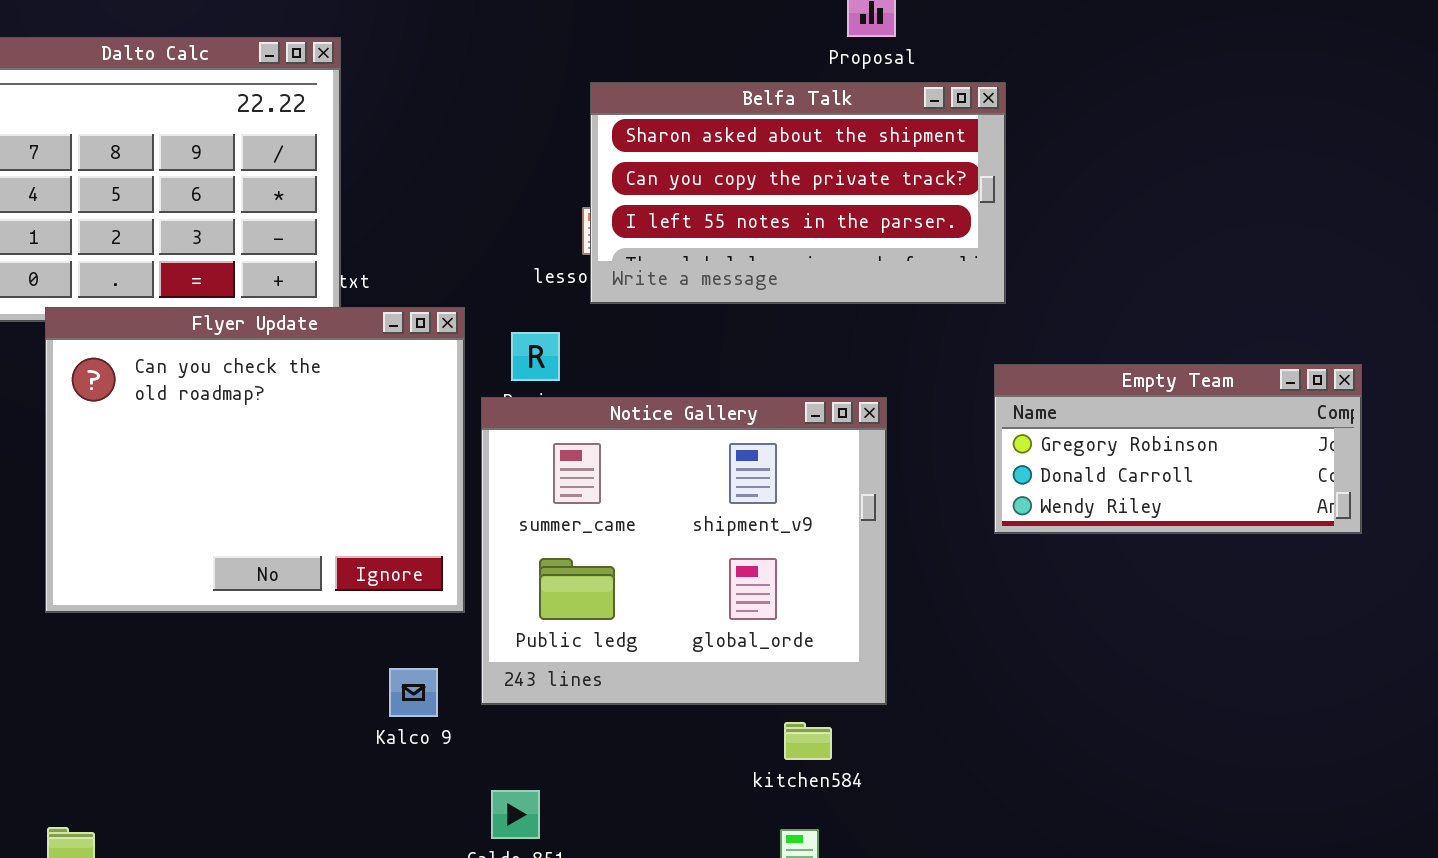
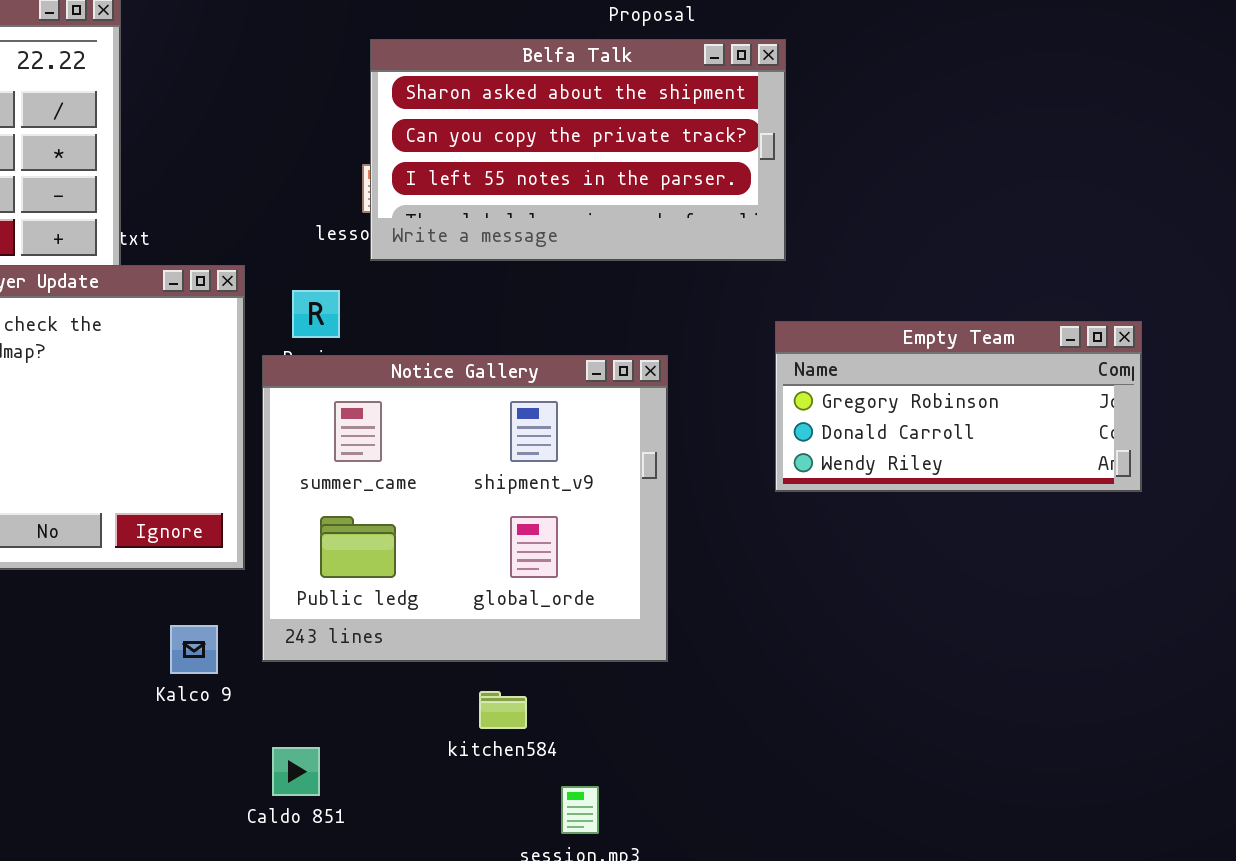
kitchen584: [784,722,832,760] -> [479,691,527,729], moved

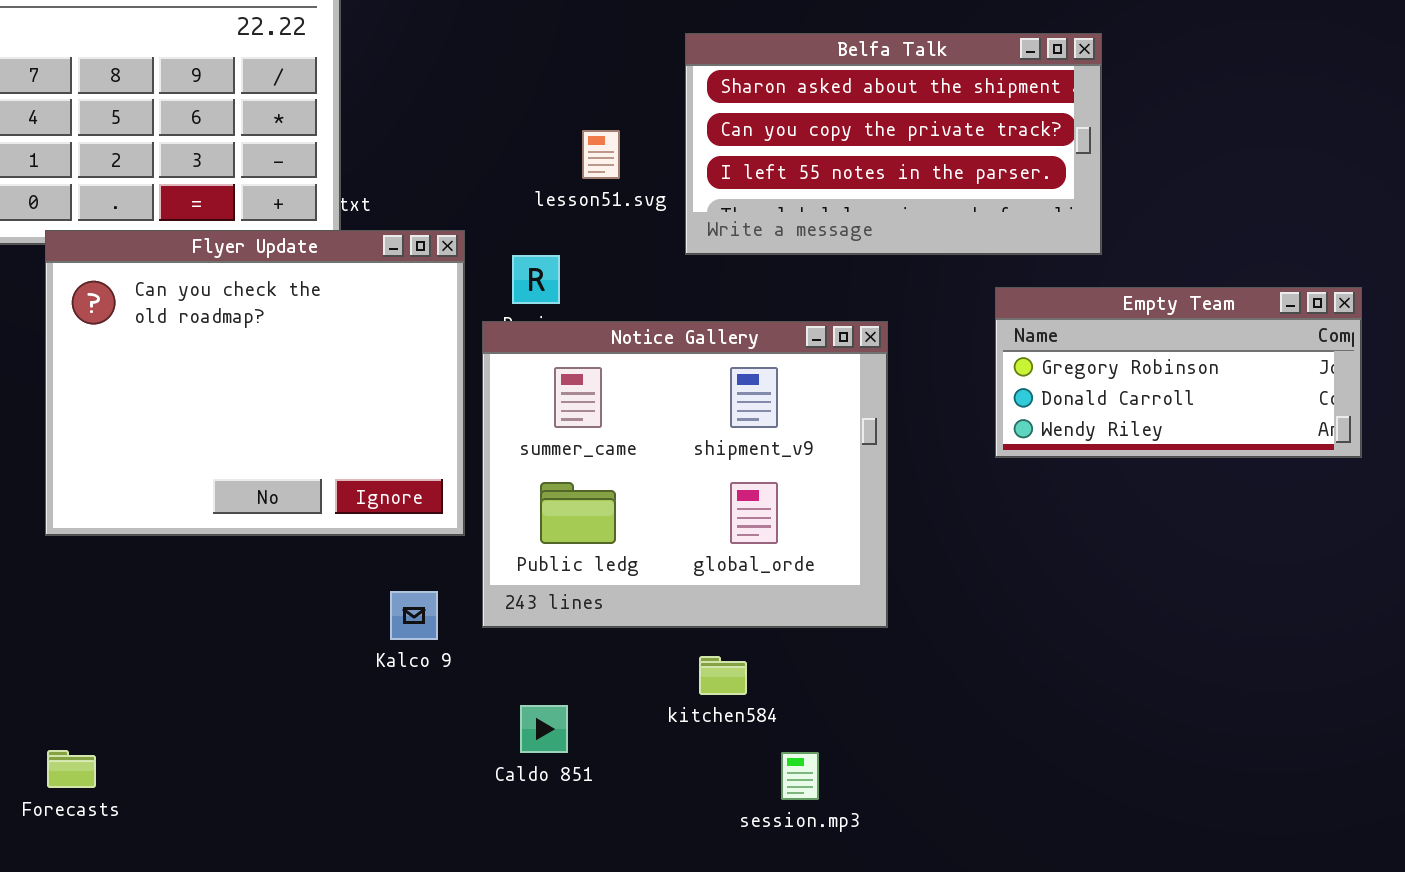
Belfa Talk: [370,39,786,261] -> [685,33,1102,255], moved
Caldo 851: [272,747,320,796] -> [520,705,568,753], moved

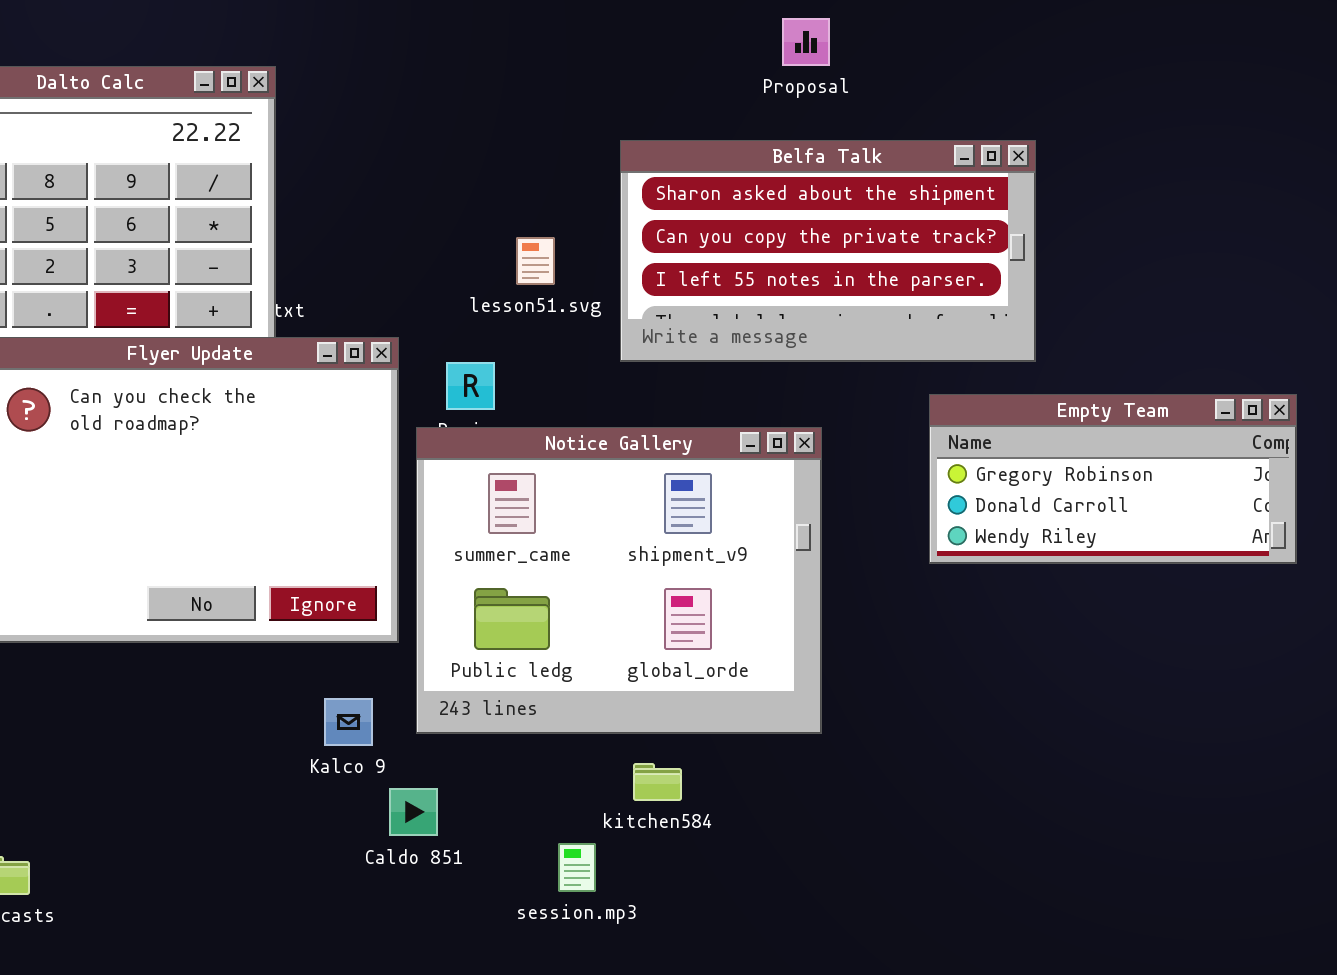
Caldo 851: [520,705,568,753] -> [389,788,438,836], moved
session.mp3: [781,752,819,800] -> [558,843,596,892], moved

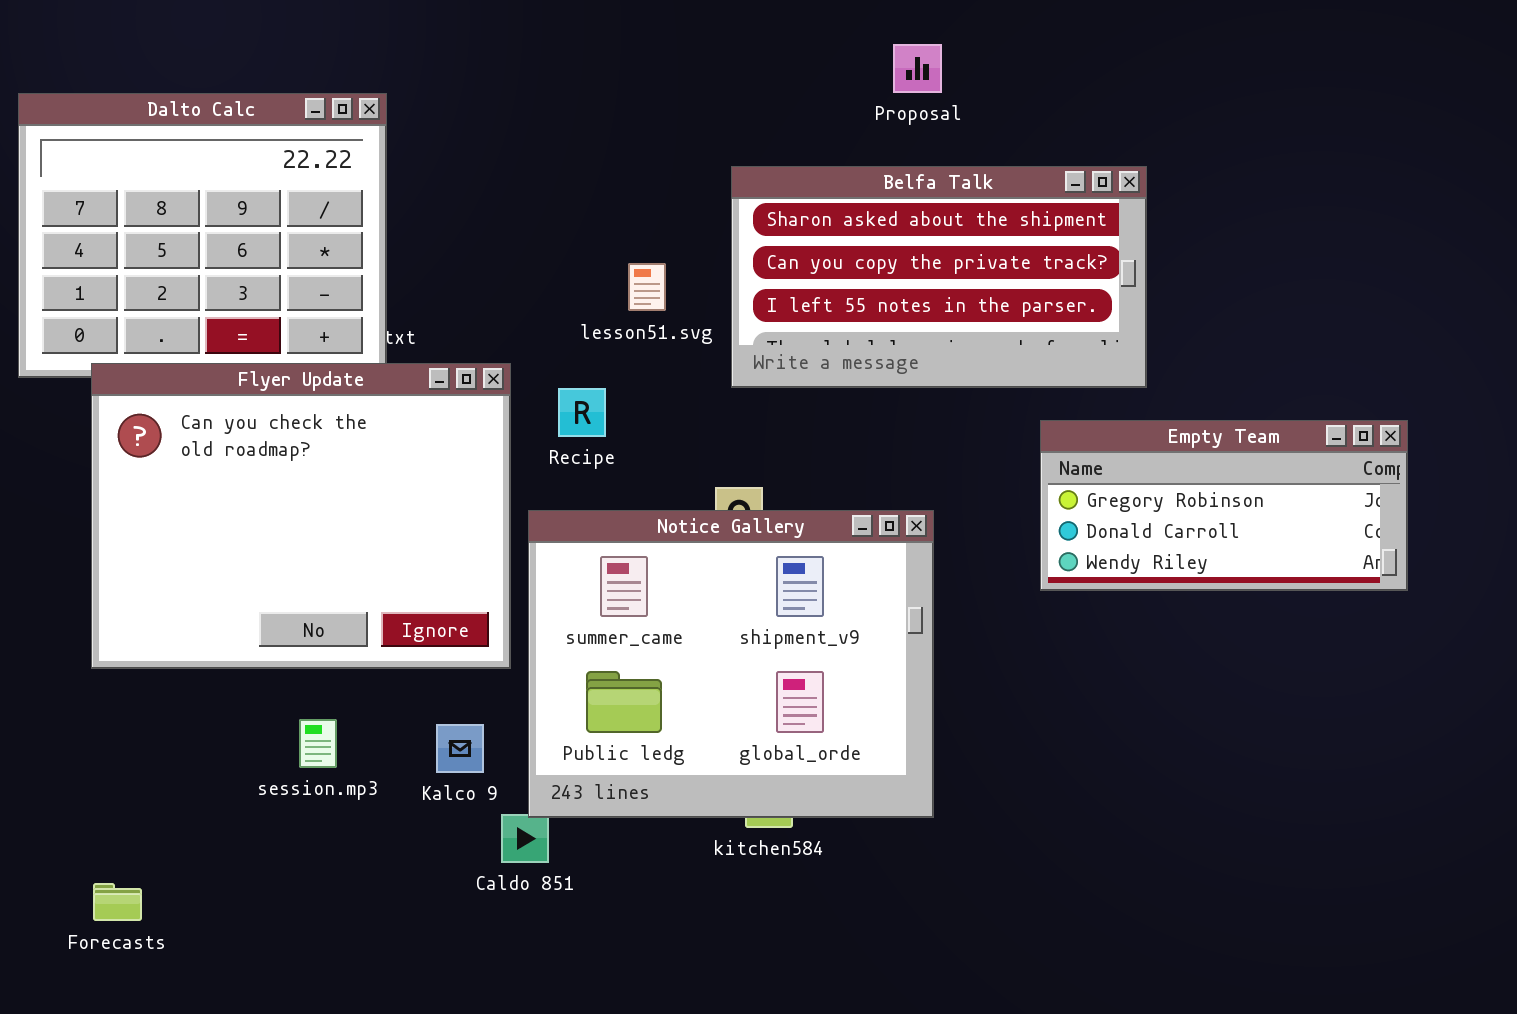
Notice Gallery: [416,427,822,734] -> [528,510,934,818], moved
session.mp3: [558,843,596,892] -> [299,719,337,768], moved

